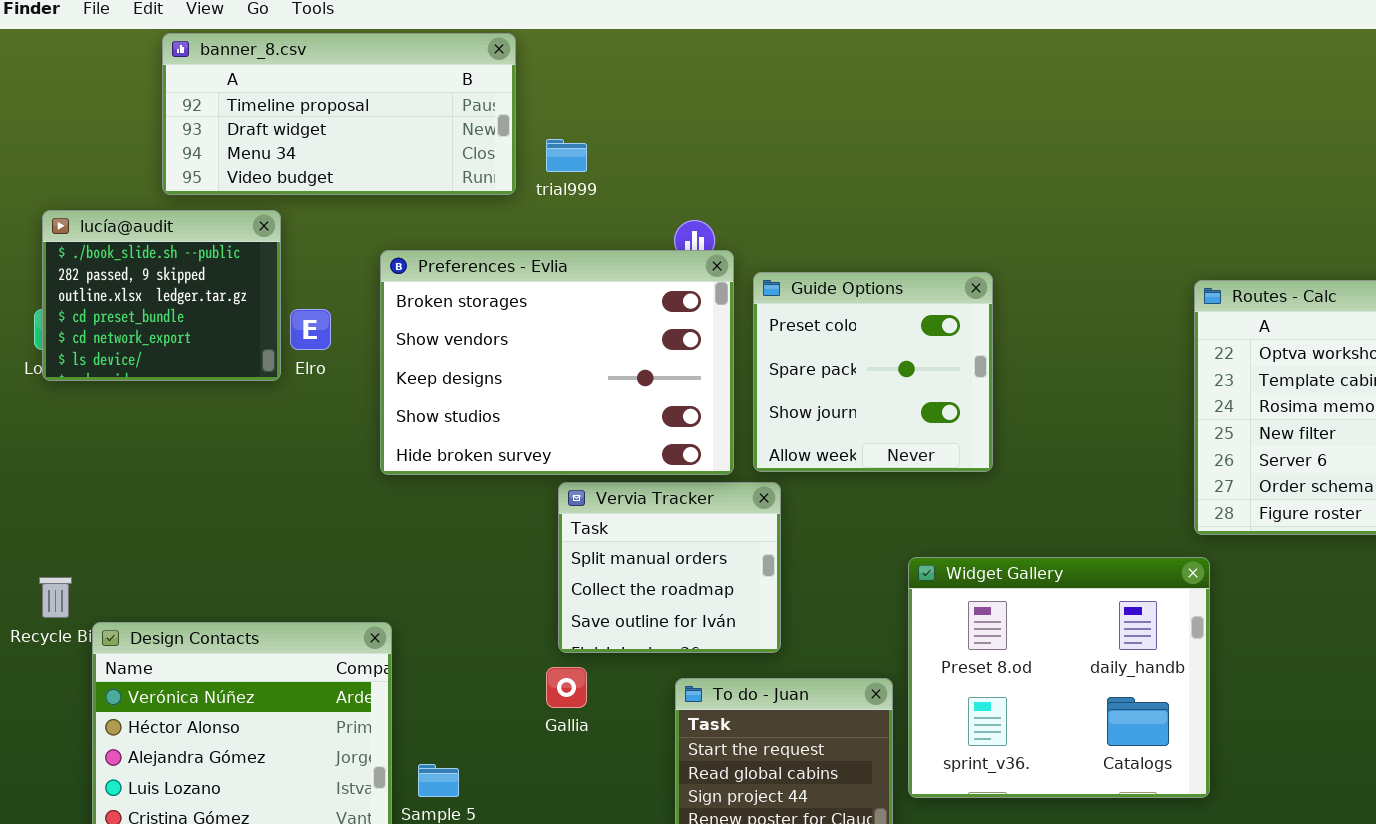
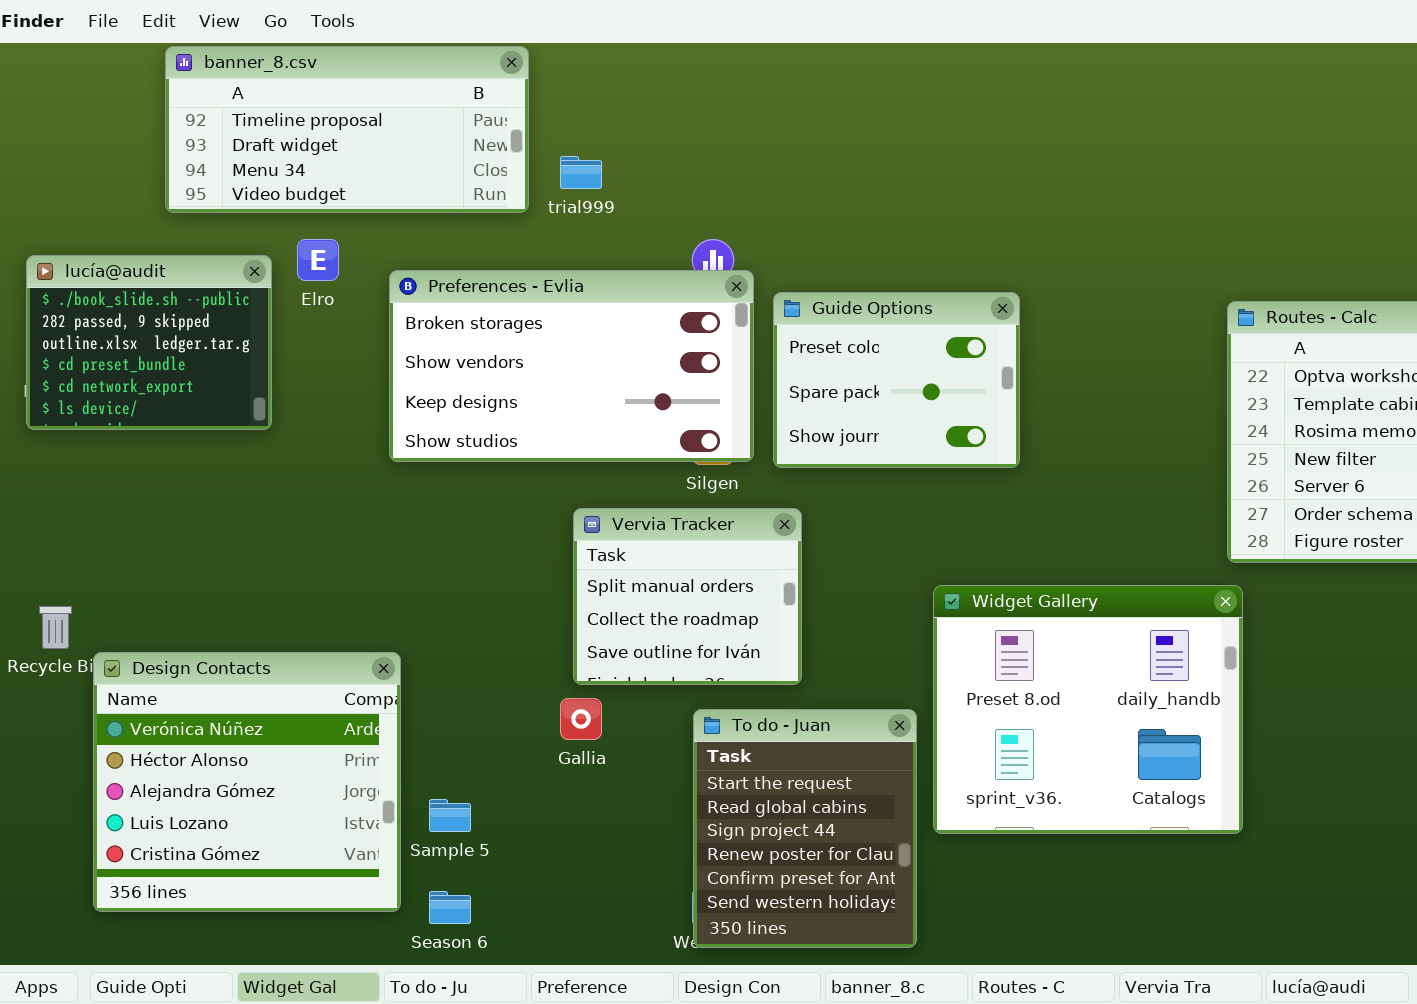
lucía@audit: [42,210,281,381] -> [26,255,272,430], moved
Preferences - Evlia: [380,250,734,475] -> [389,270,754,462], resized
Guide Options: [753,272,993,472] -> [773,292,1020,468], resized
Elro: [290,309,331,350] -> [297,239,339,281], moved

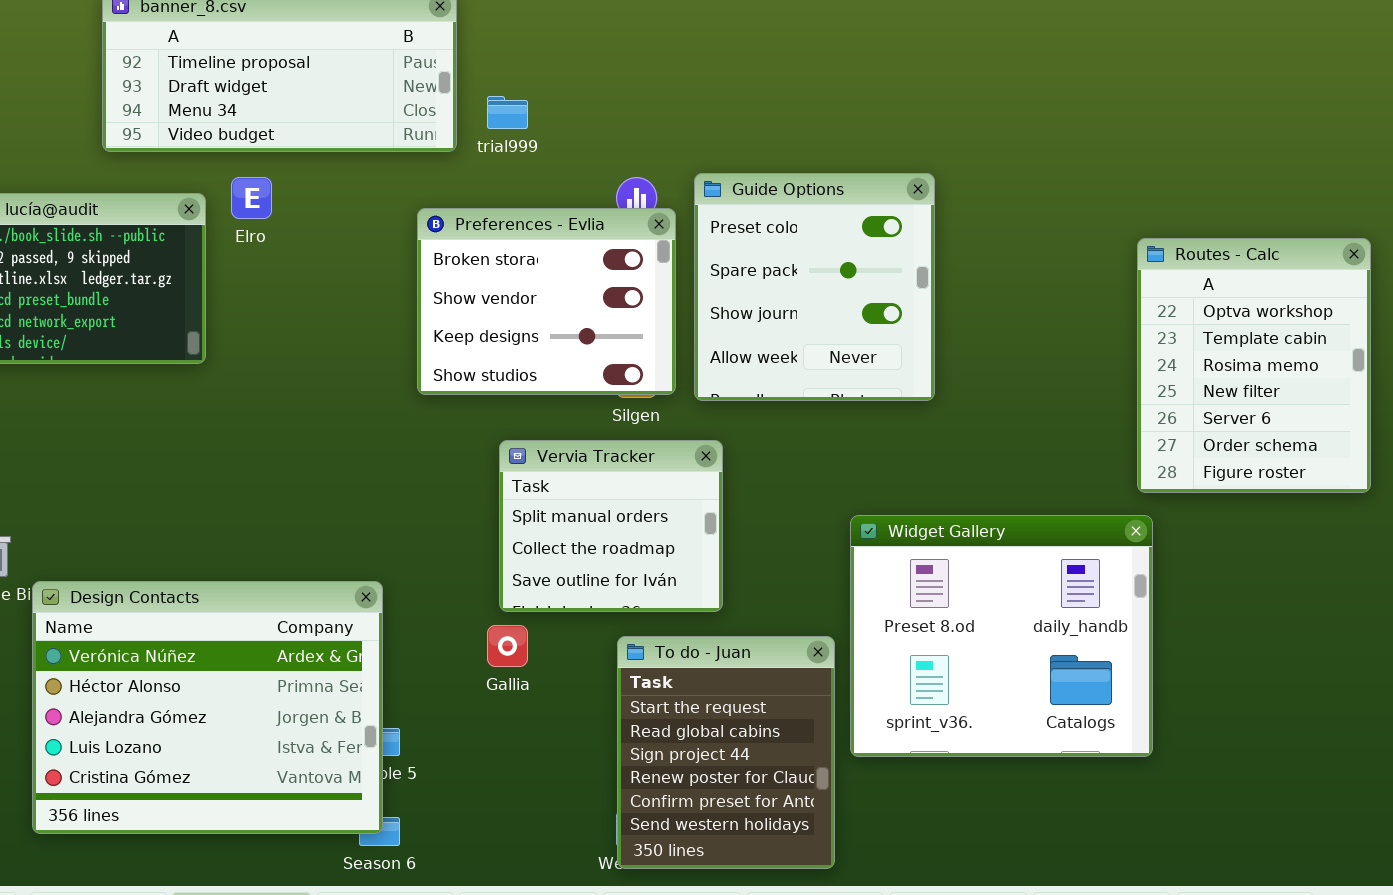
Preferences - Evlia: [389,270,754,462] -> [417,208,676,395], resized
Guide Options: [773,292,1020,468] -> [694,173,935,401], resized
Design Contacts: [93,652,401,912] -> [32,581,383,834], resized

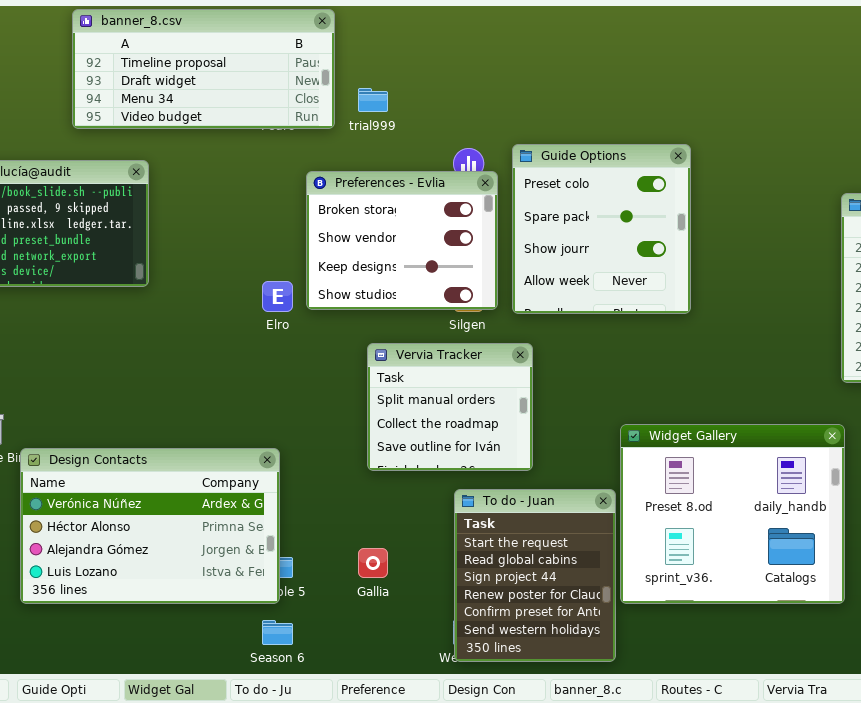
Elro: [231,177,272,219] -> [262,281,293,312], moved
Widget Gallery: [850,515,1153,757] -> [620,424,845,604], moved
Design Contacts: [32,581,383,834] -> [20,448,280,604], resized
Gallia: [487,625,528,667] -> [358,548,388,578], moved

